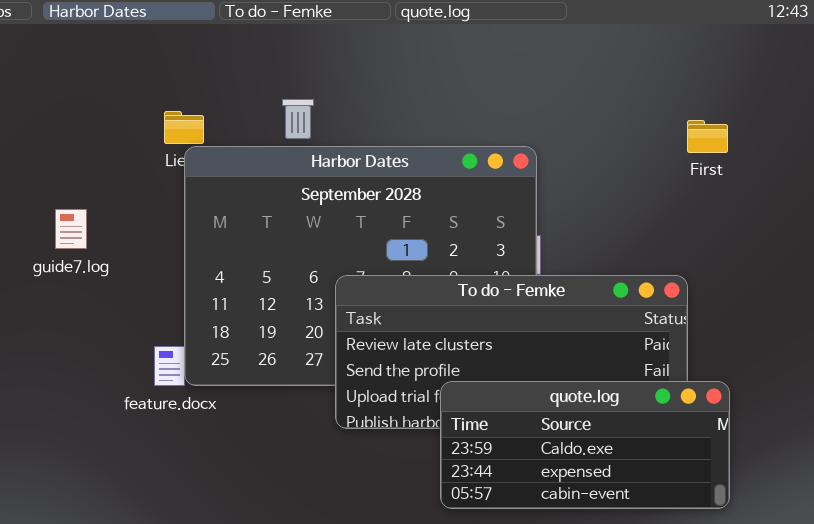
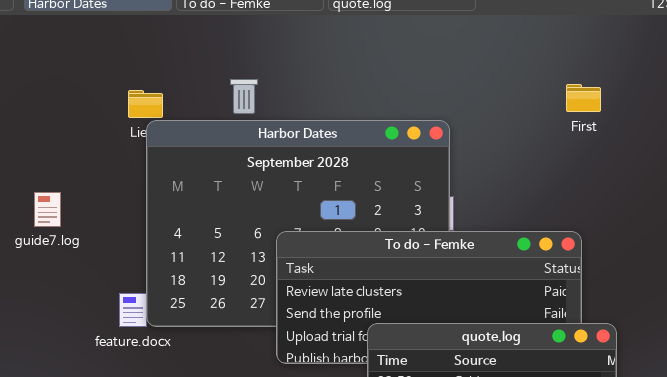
First: [687,120,728,153] -> [566,84,601,112], moved
guide7.log: [55,209,87,249] -> [34,192,61,227], moved

